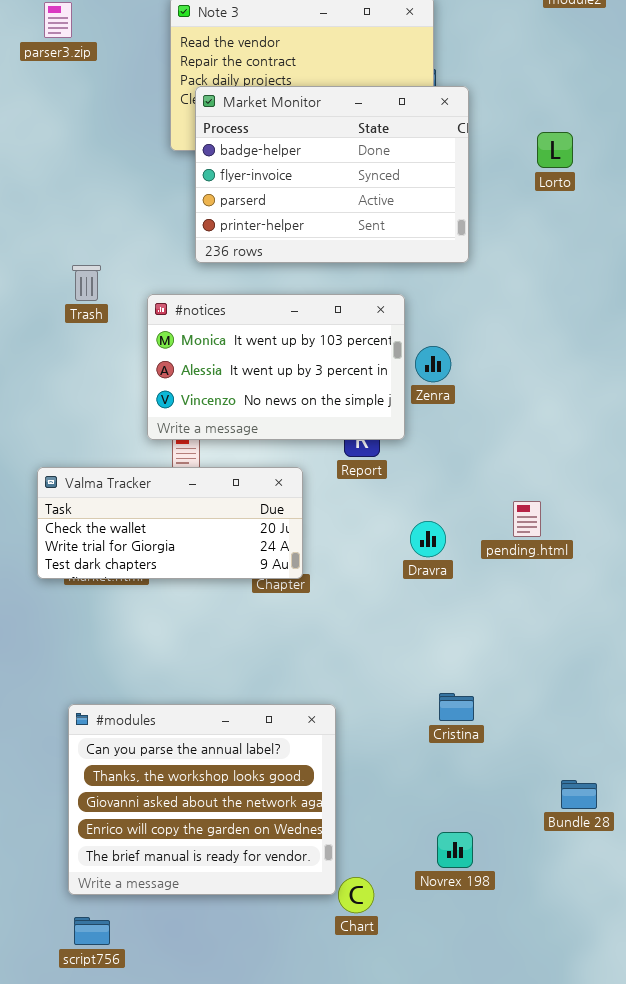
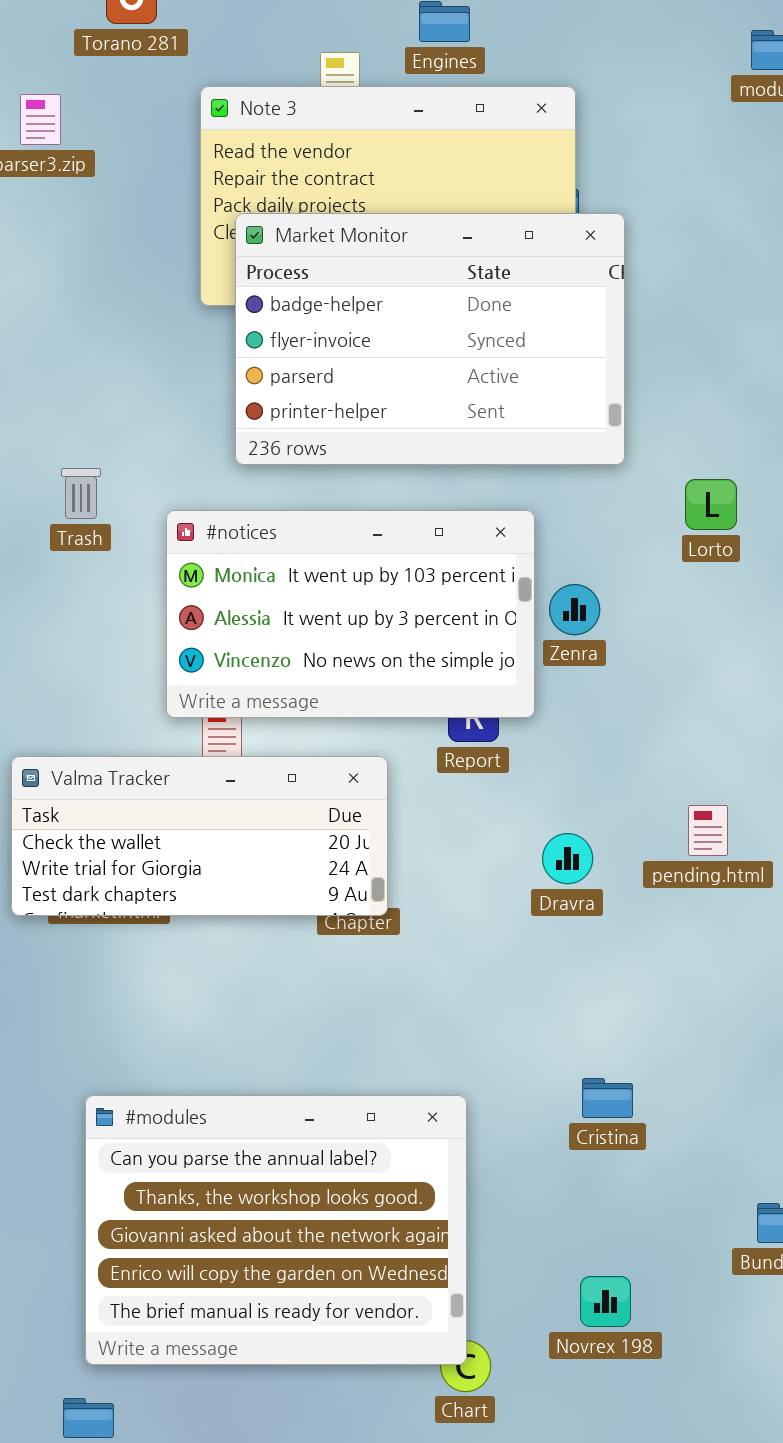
Lorto: [537,132,573,168] -> [685,479,737,530], moved
#modules: [68,704,336,895] -> [85,1095,467,1365], moved

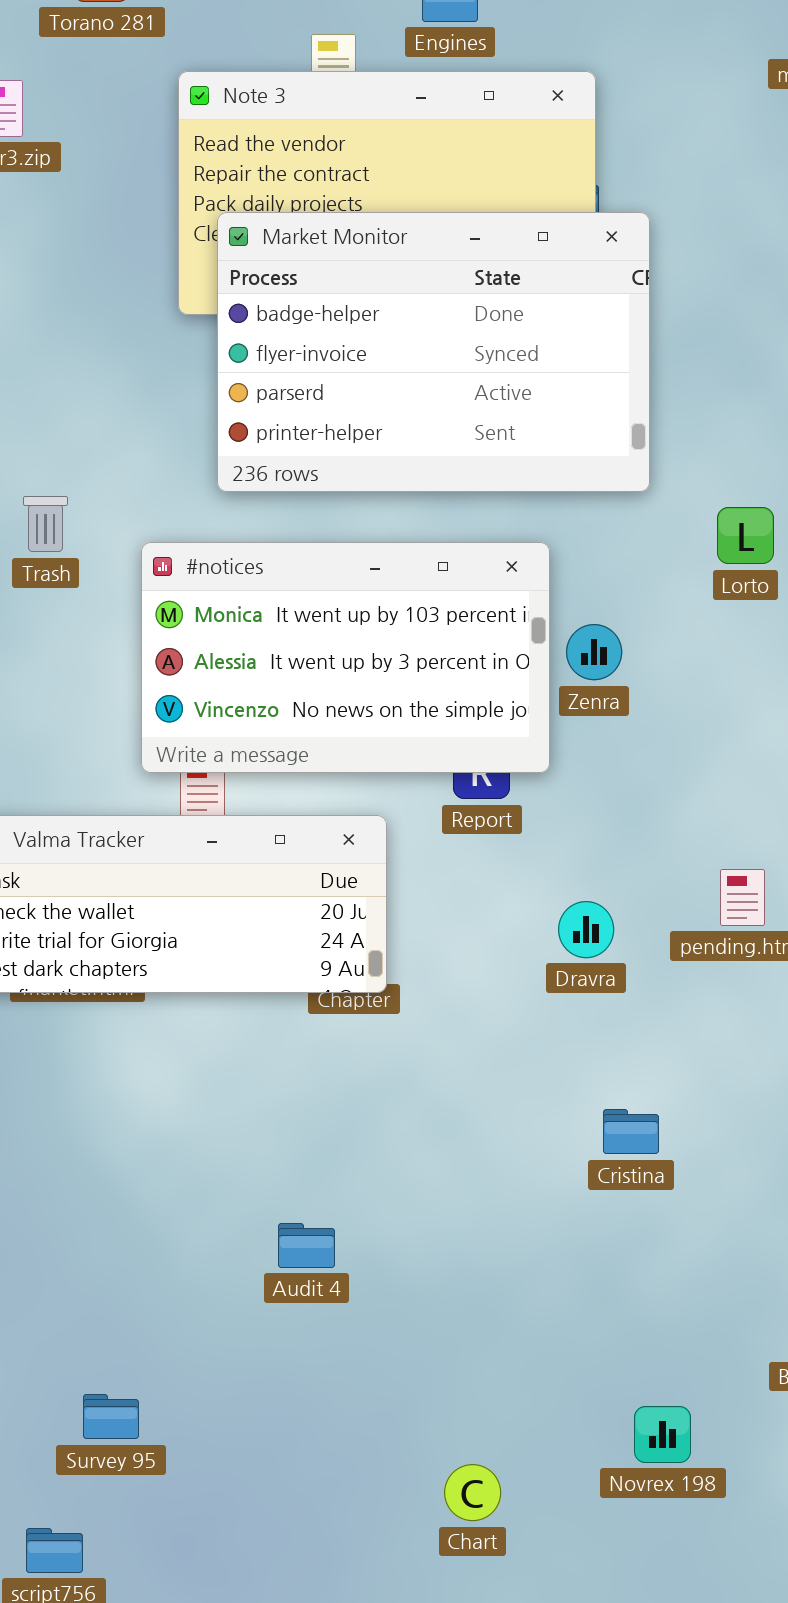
Cristina: [582,1078,633,1118] -> [603,1109,659,1154], moved
#modules: [85,1095,467,1365] -> none, closed
Novrex 198: [580,1276,631,1327] -> [634,1406,691,1463], moved

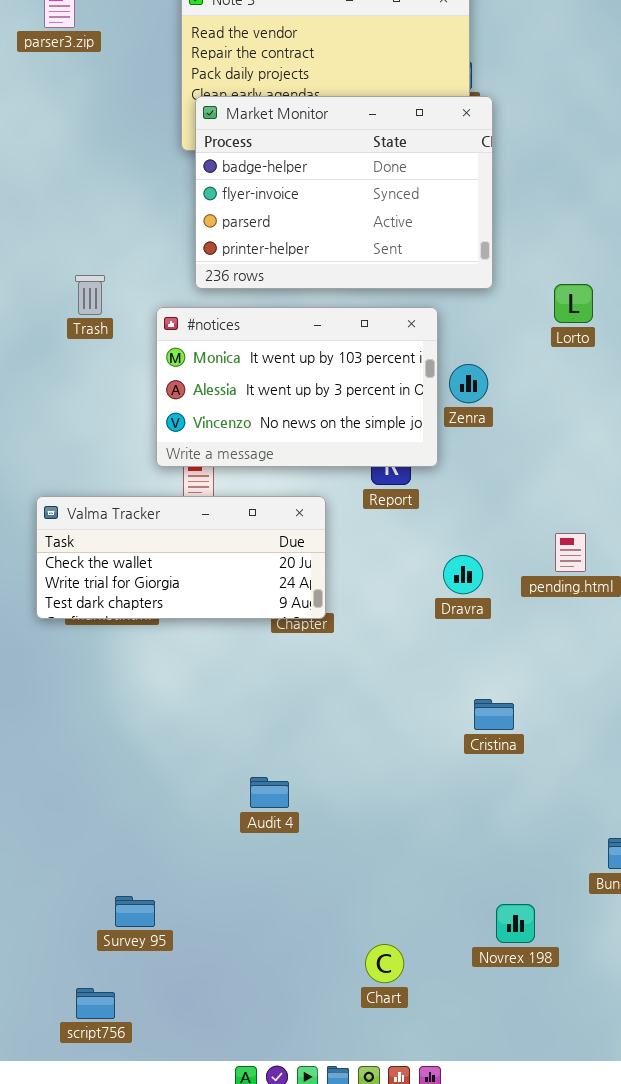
Market Monitor: [217,212,650,492] -> [195,96,493,289], moved

